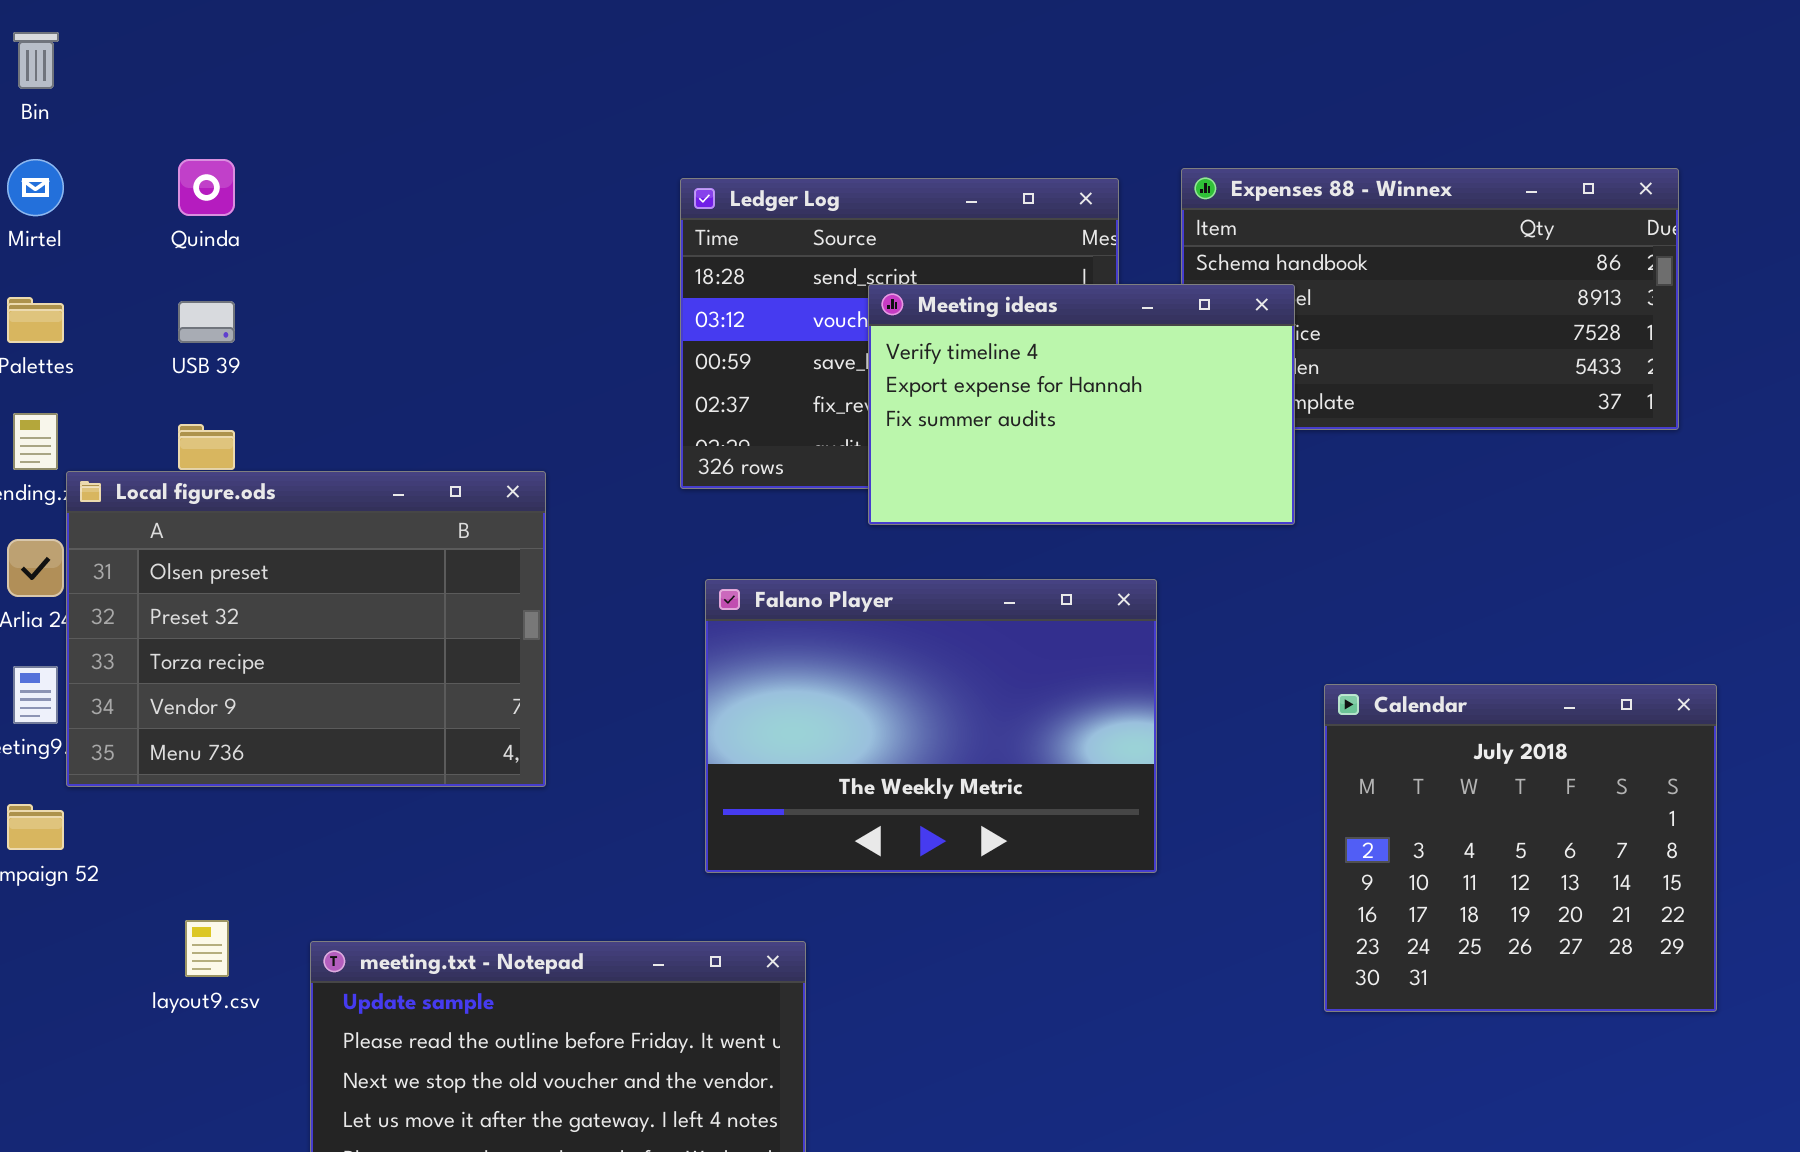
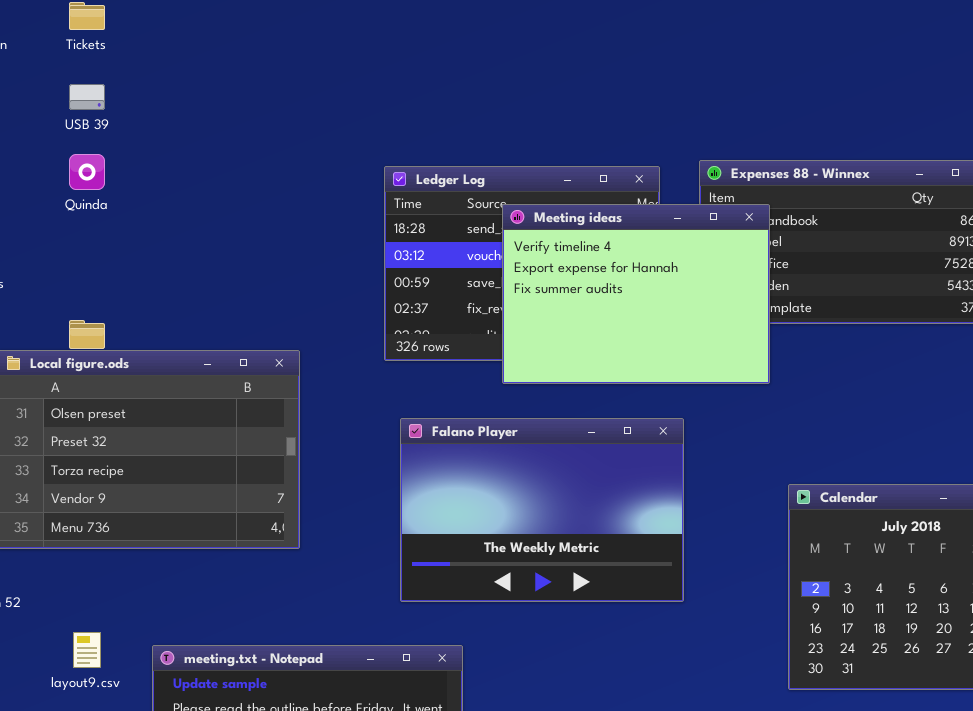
Meeting ideas: [868,284,1295,525] -> [502,204,770,384], resized
USB 39: [178,301,235,343] -> [69,84,105,110], moved

